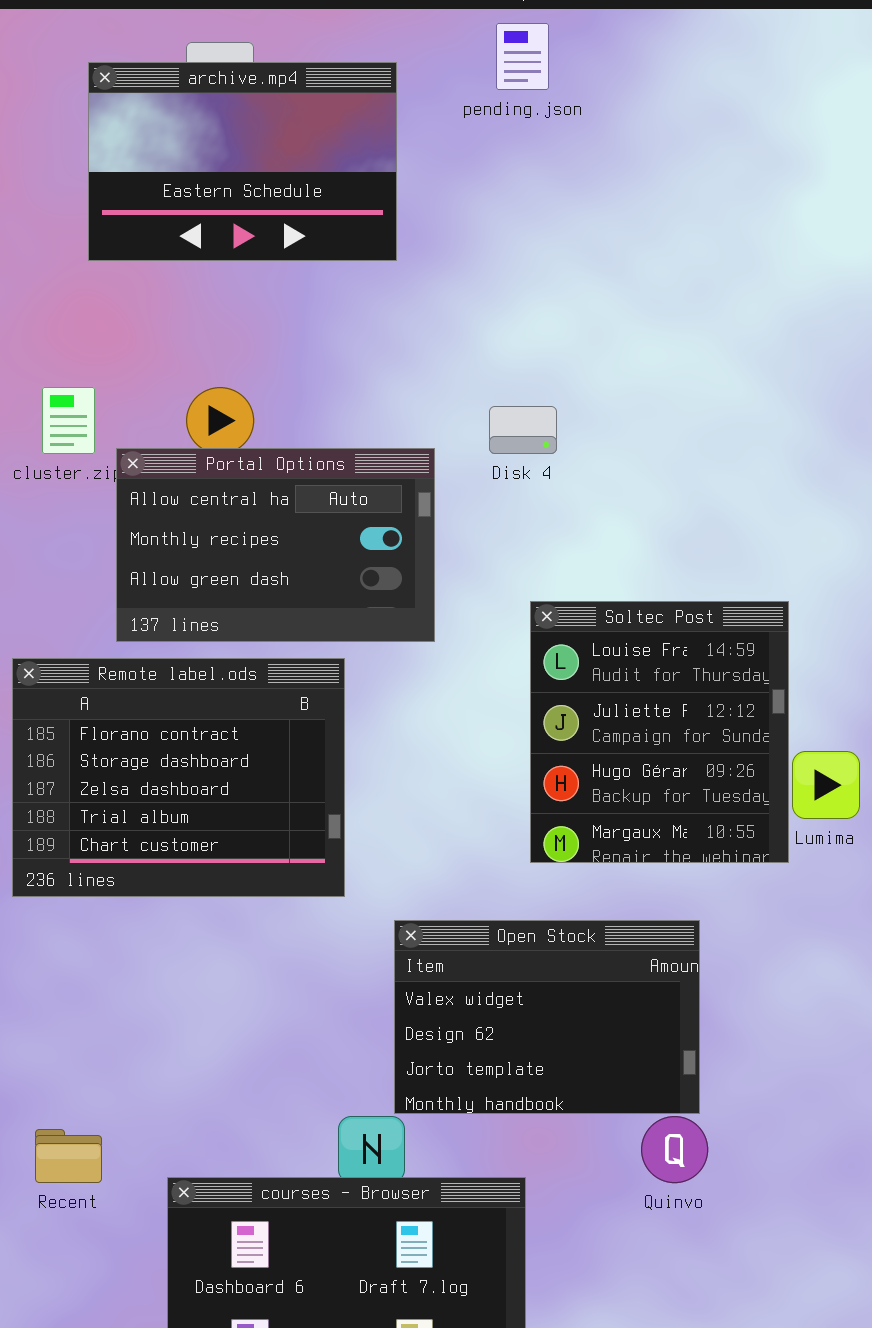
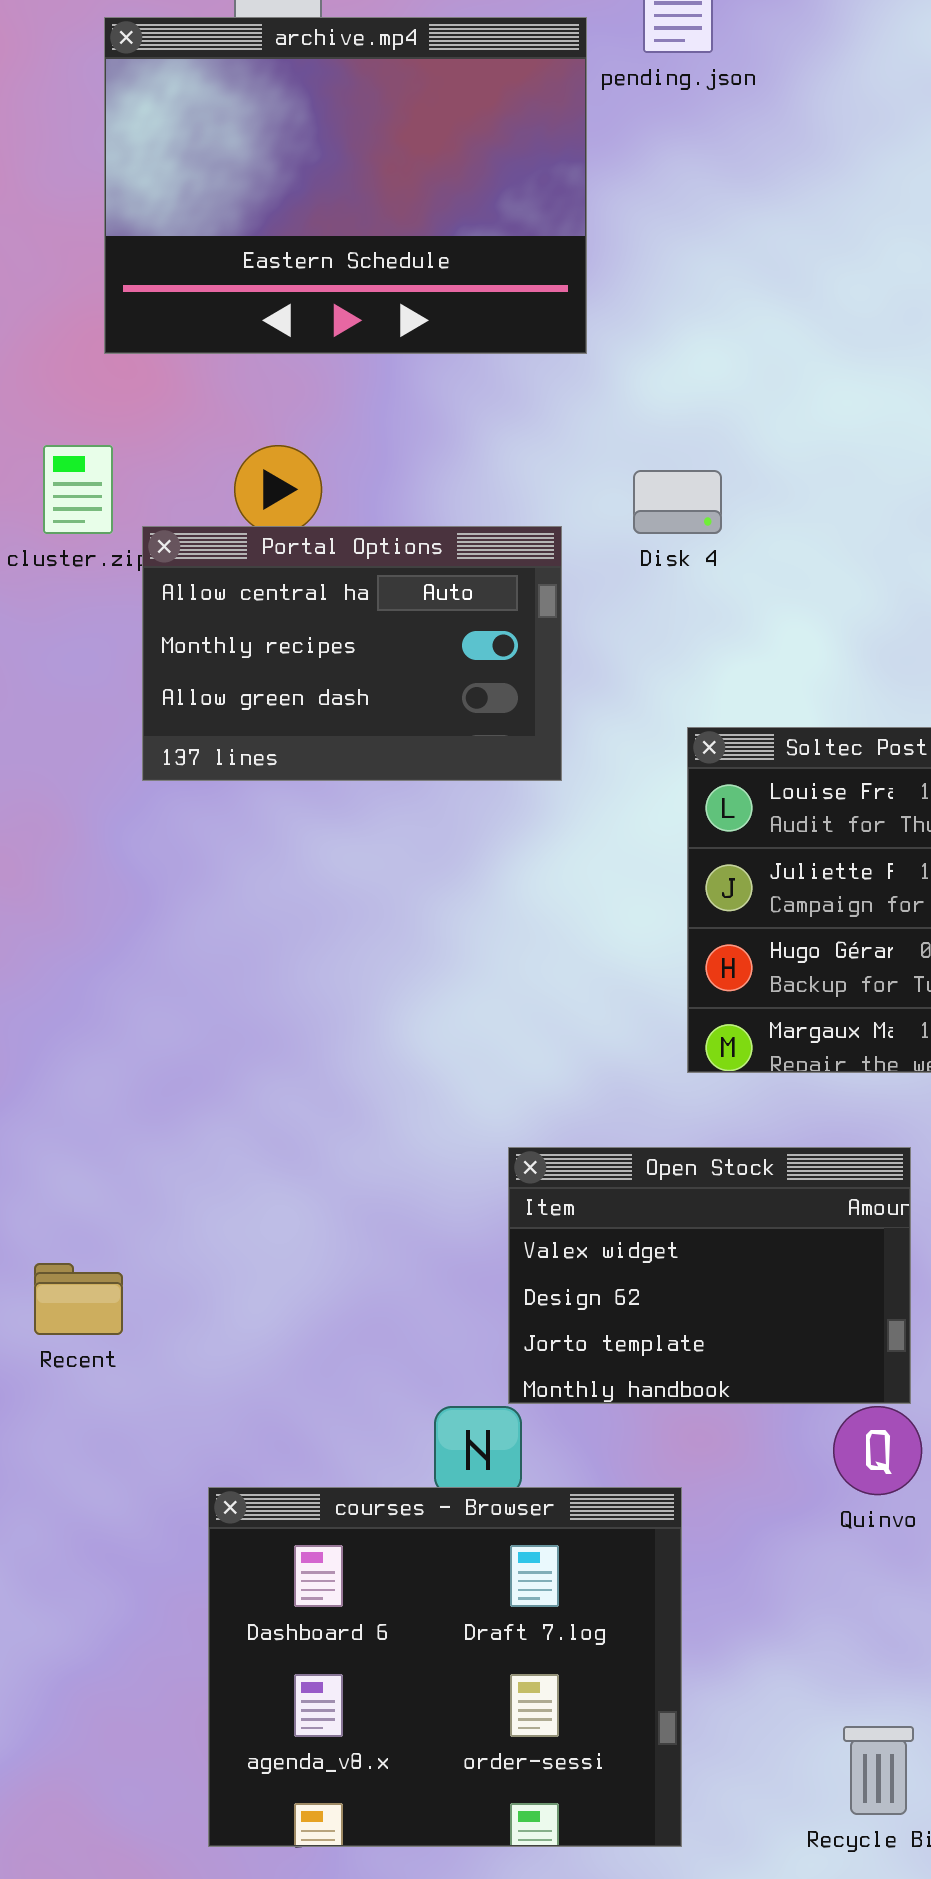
archive.mp4: [88,62,397,261] -> [104,17,587,354], resized
Remote label.ods: [12,658,345,897] -> none, closed
Recent: [35,1129,102,1183] -> [34,1263,123,1335], moved

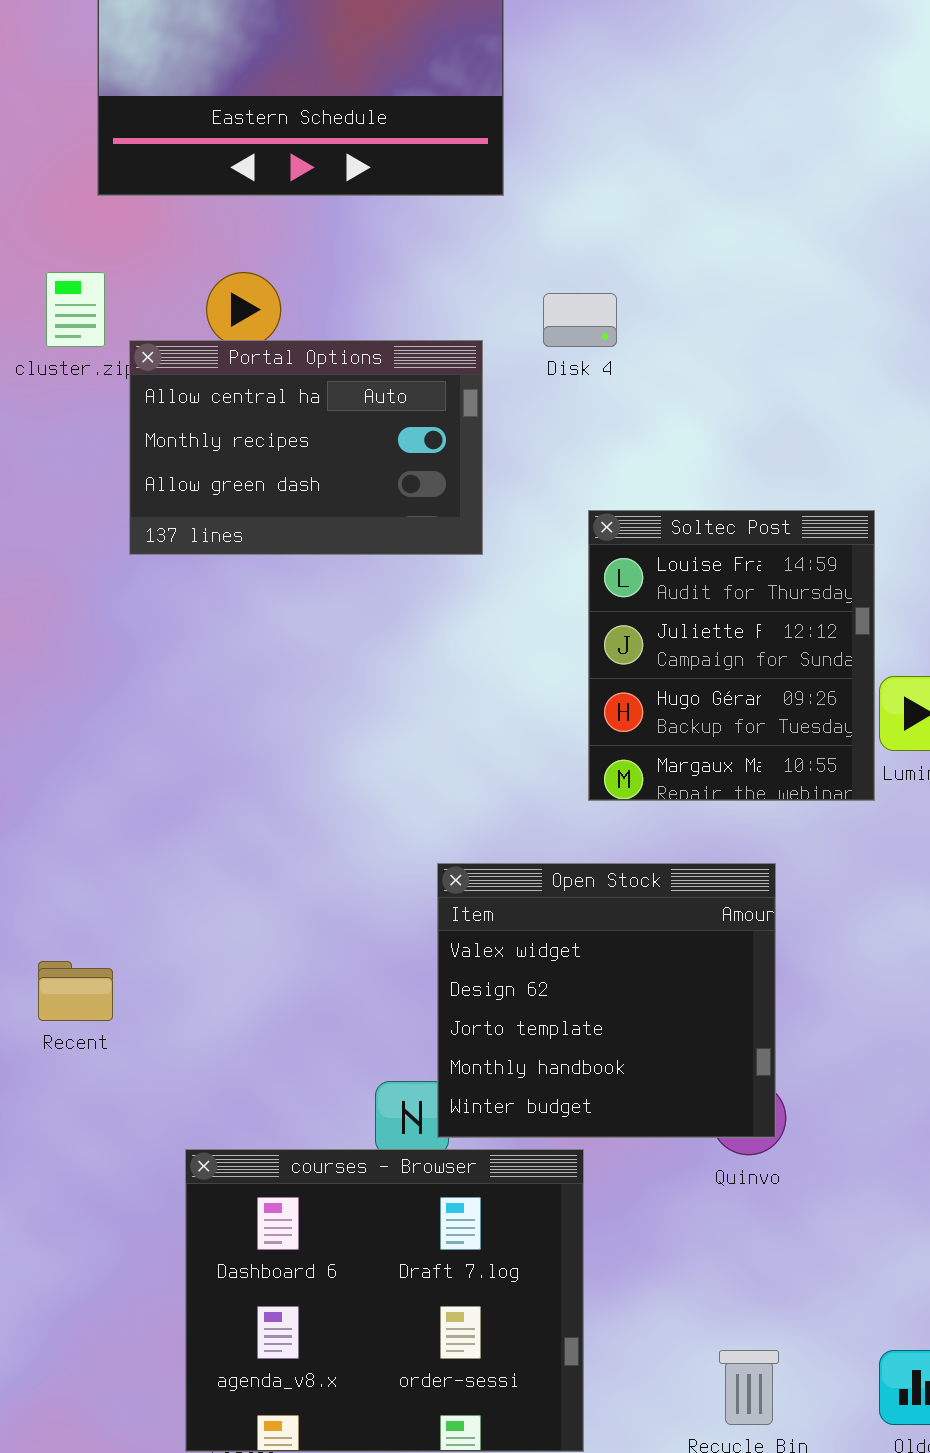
Open Stock: [508,1147,911,1404] -> [437,863,776,1138], resized

